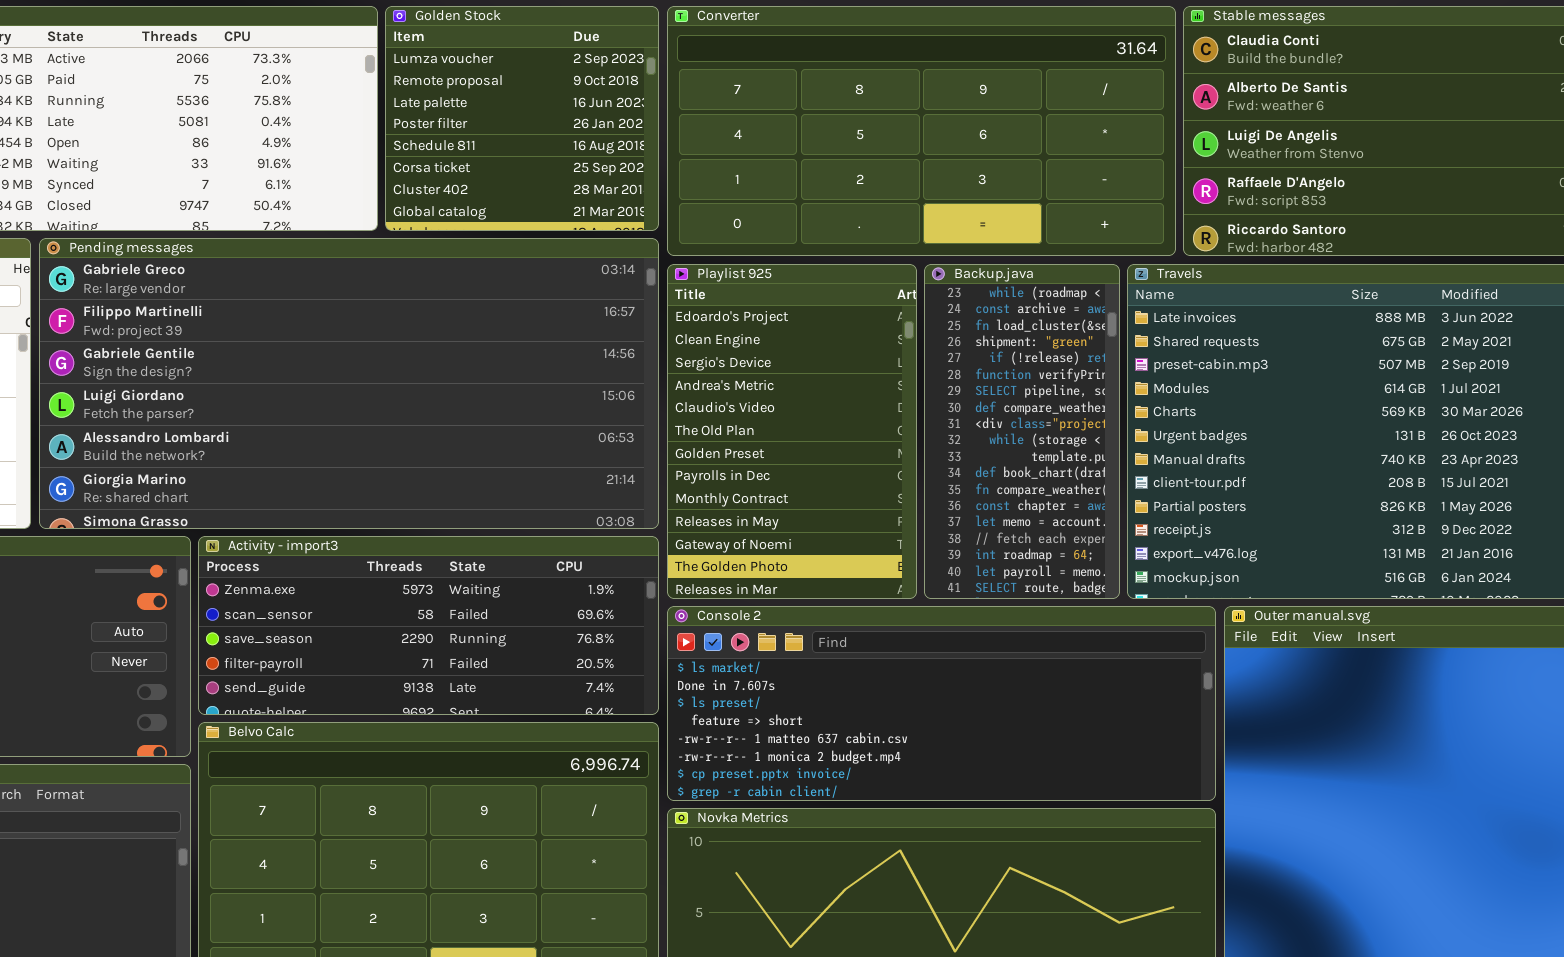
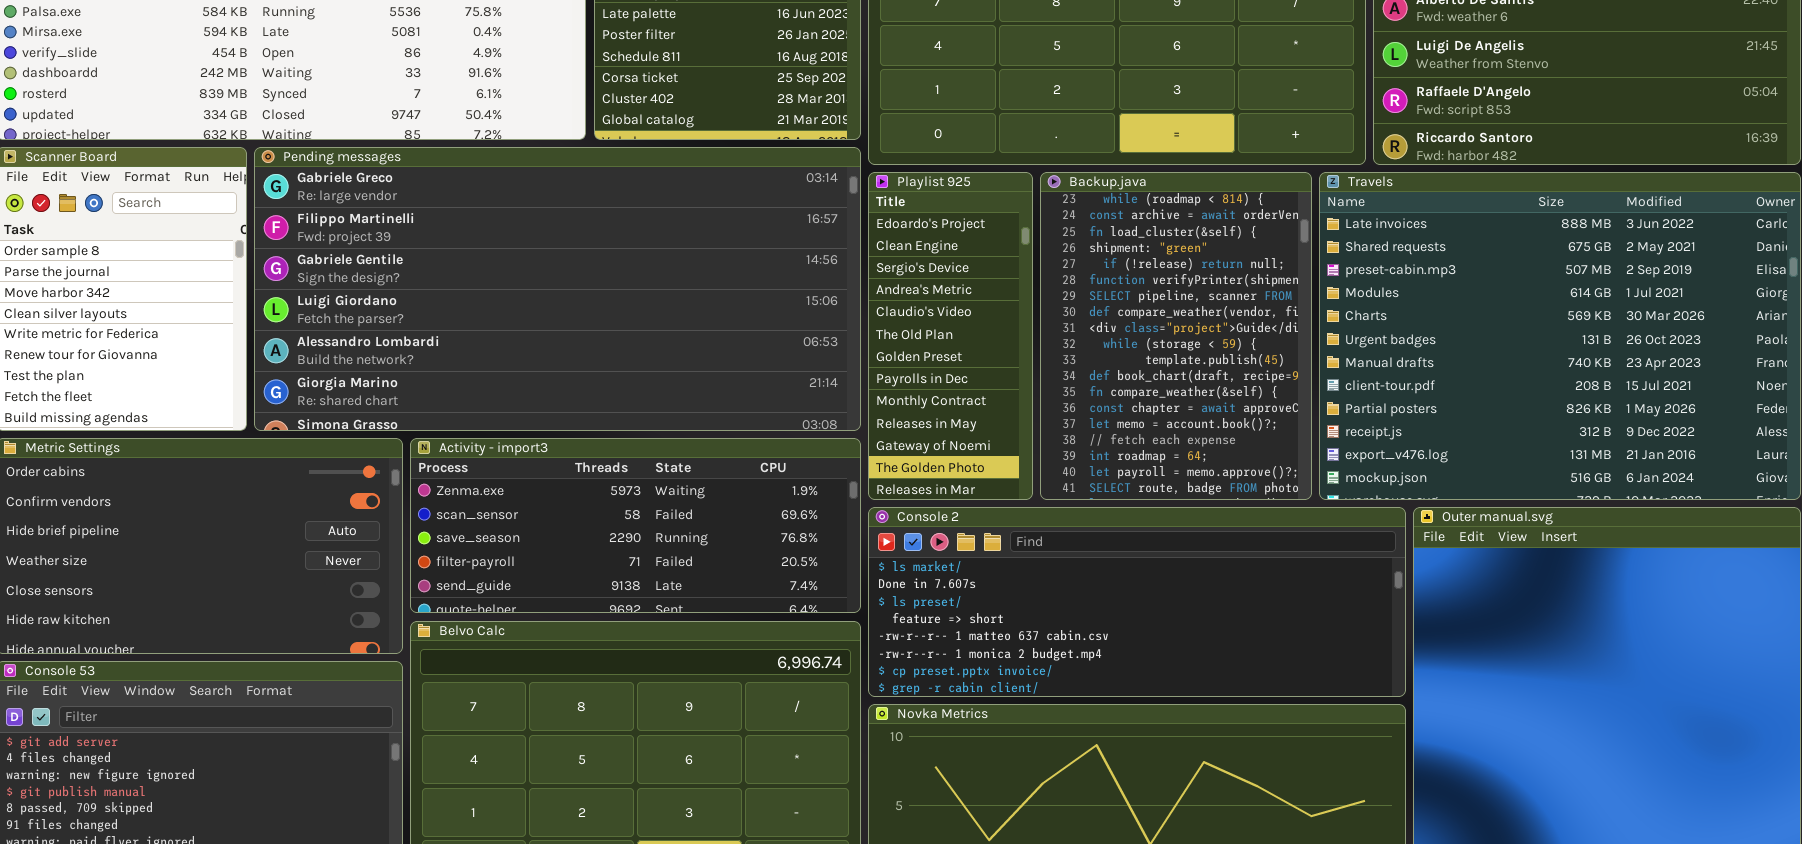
Playlist 925: [667,264,917,599] -> [868,172,1033,500], resized
Backup.java: [924,264,1120,599] -> [1040,172,1312,500], resized

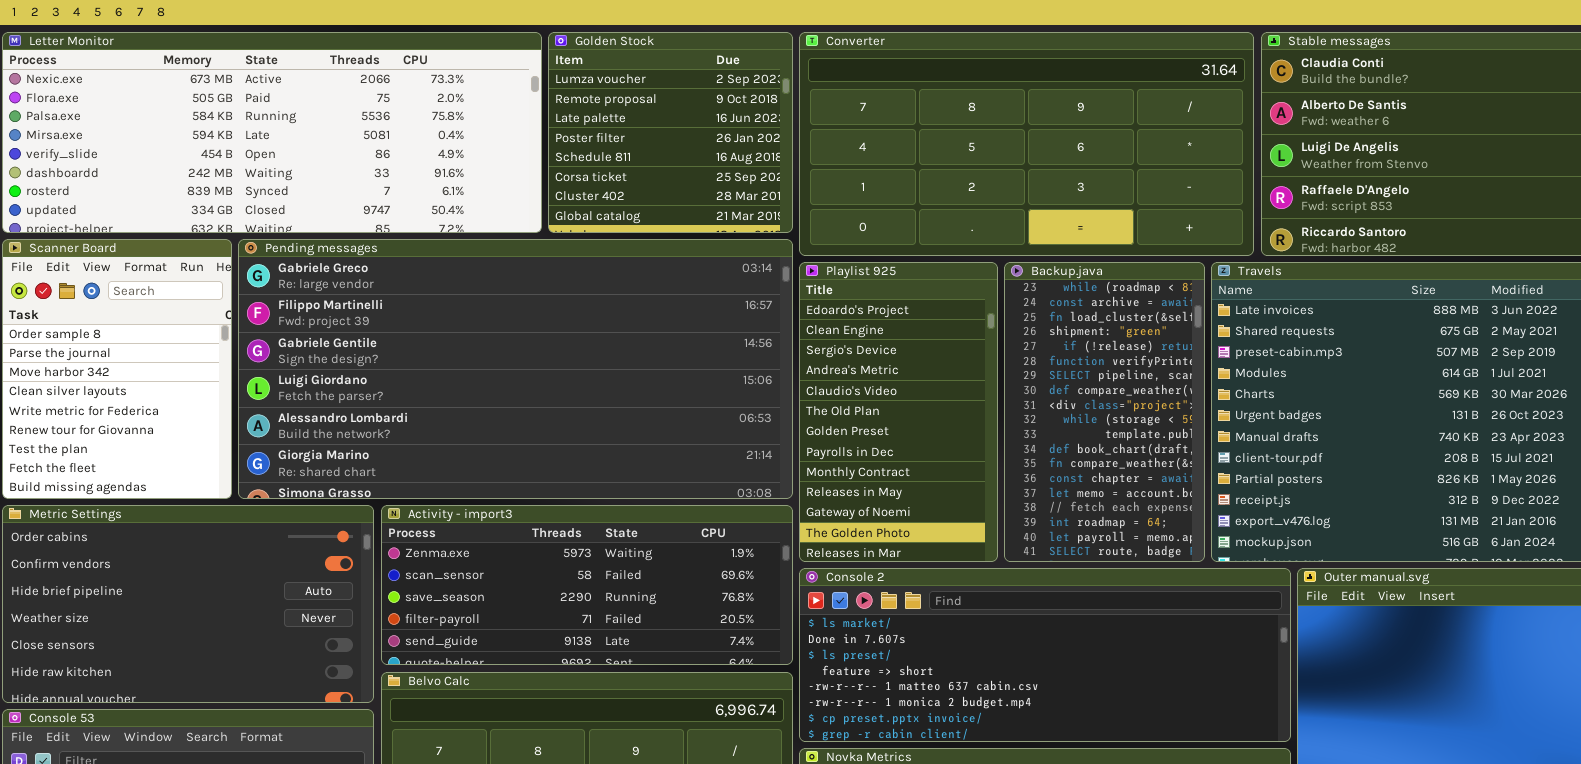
Playlist 925: [868,172,1033,500] -> [799,262,998,562], resized
Backup.java: [1040,172,1312,500] -> [1004,262,1205,562], resized

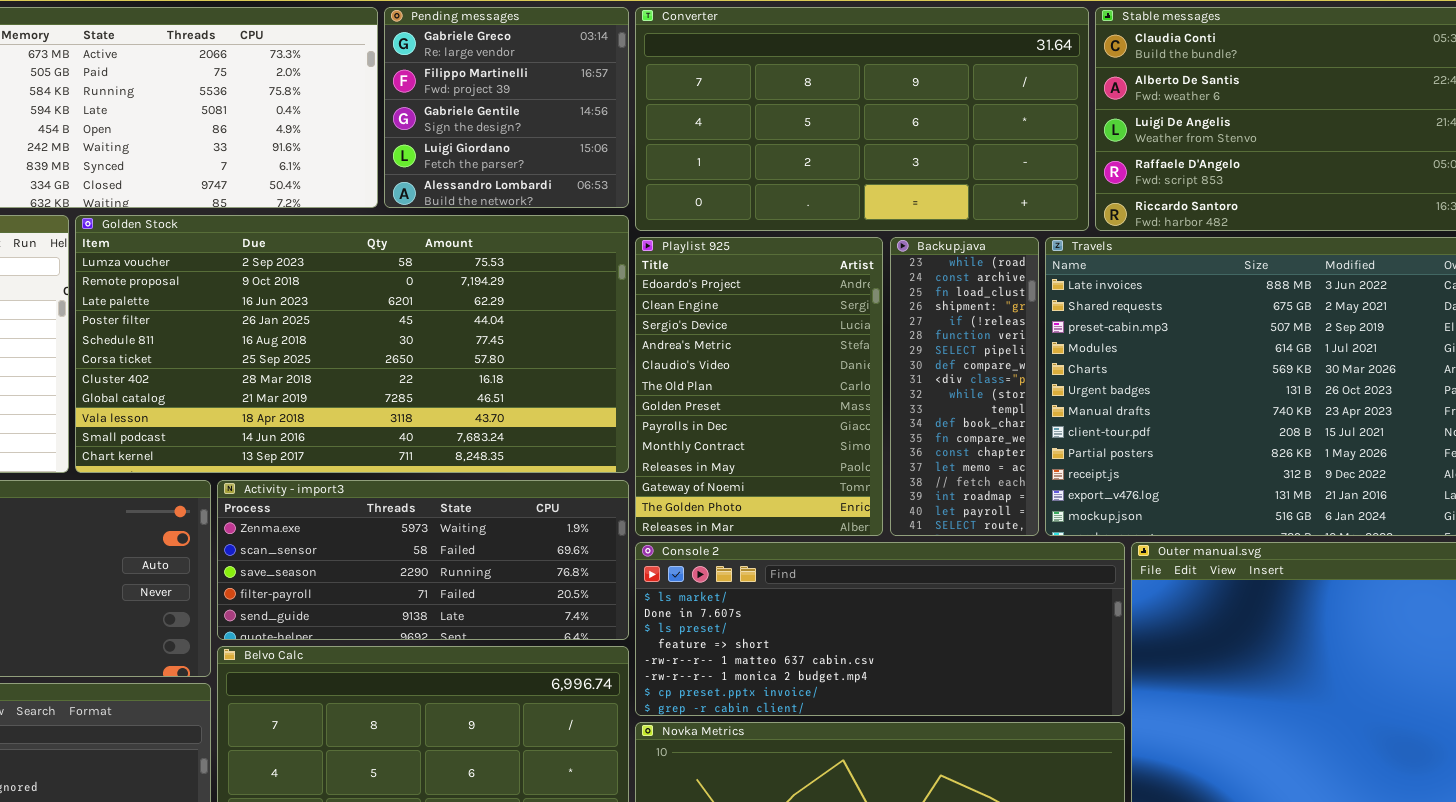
Golden Stock: [548,32,793,233] -> [75,215,629,473], moved, resized
Pending messages: [238,239,793,499] -> [384,7,629,208], moved, resized
Playlist 925: [799,262,998,562] -> [635,237,883,536], resized
Backup.java: [1004,262,1205,562] -> [890,237,1039,536], resized

